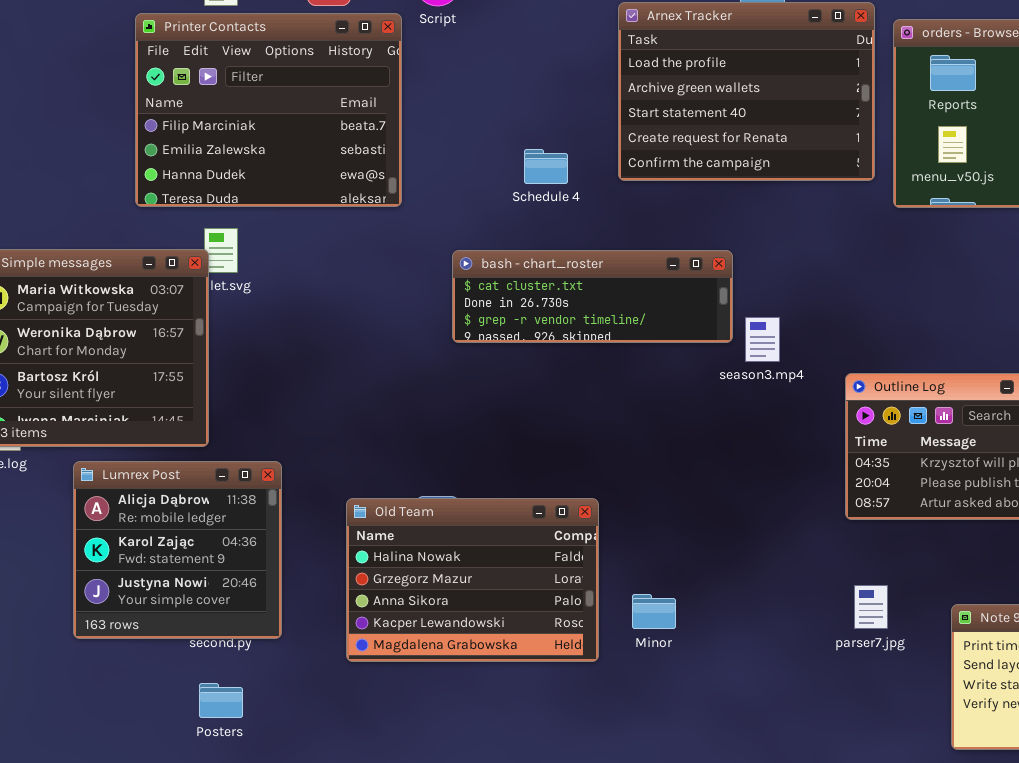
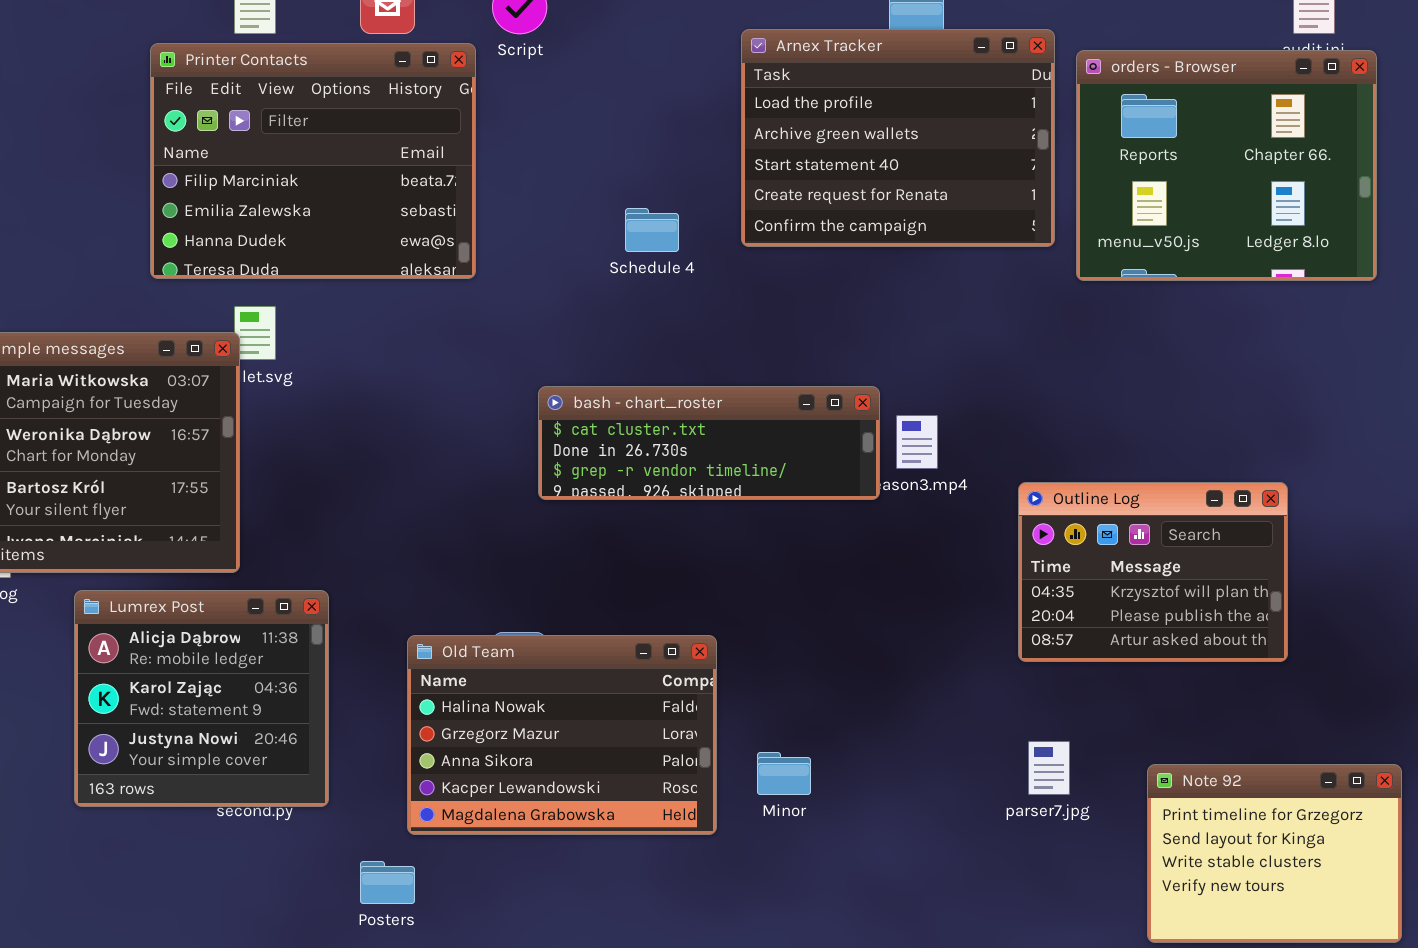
bash - chart_roster: [452,250,733,343] -> [538,386,880,500], moved
Posters: [199,683,243,718] -> [360,861,415,904], moved

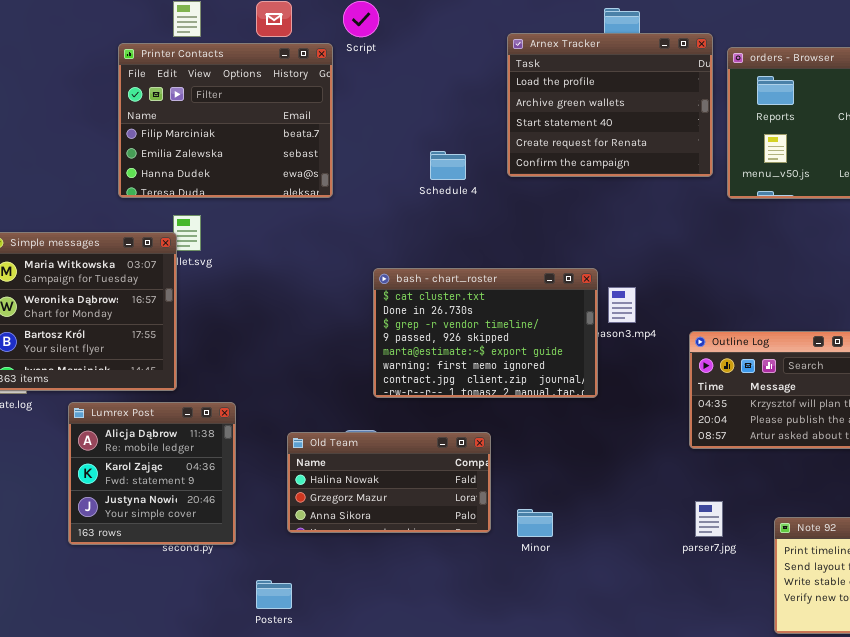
bash - chart_roster: [538,386,880,500] -> [373,268,598,398], resized
Old Team: [407,635,717,835] -> [287,432,491,533], resized

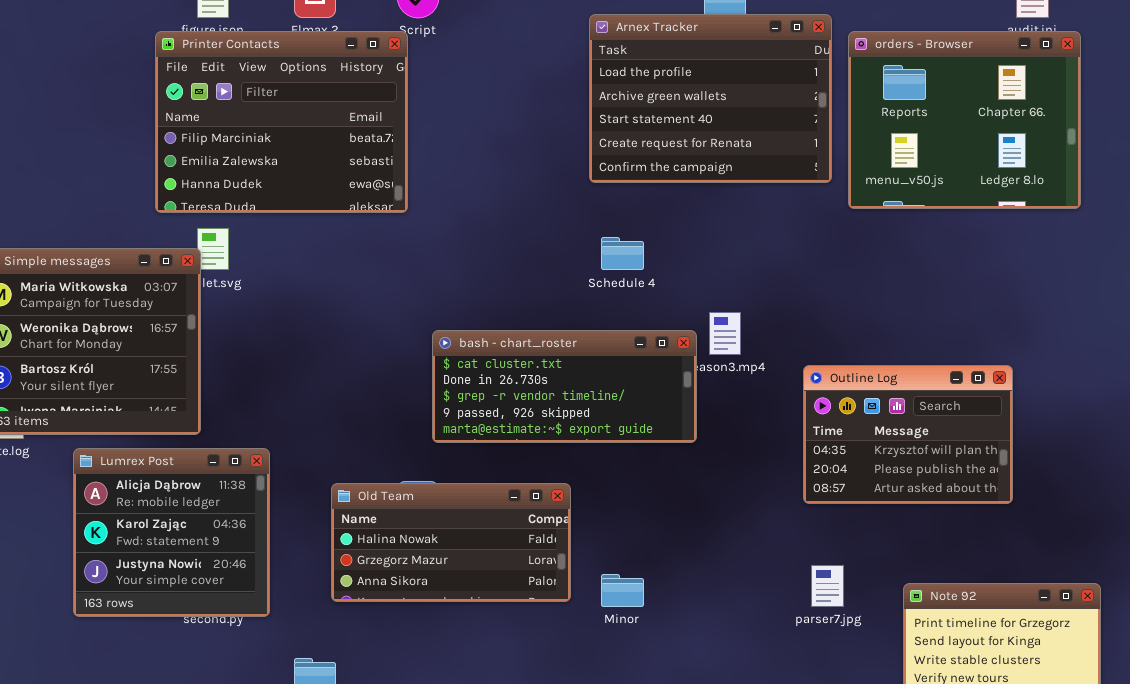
Printer Contacts: [118,43,333,198] -> [155,31,408,213], moved
Schedule 4: [430,151,466,180] -> [601,237,644,270], moved
bash - chart_roster: [373,268,598,398] -> [432,330,697,443], resized

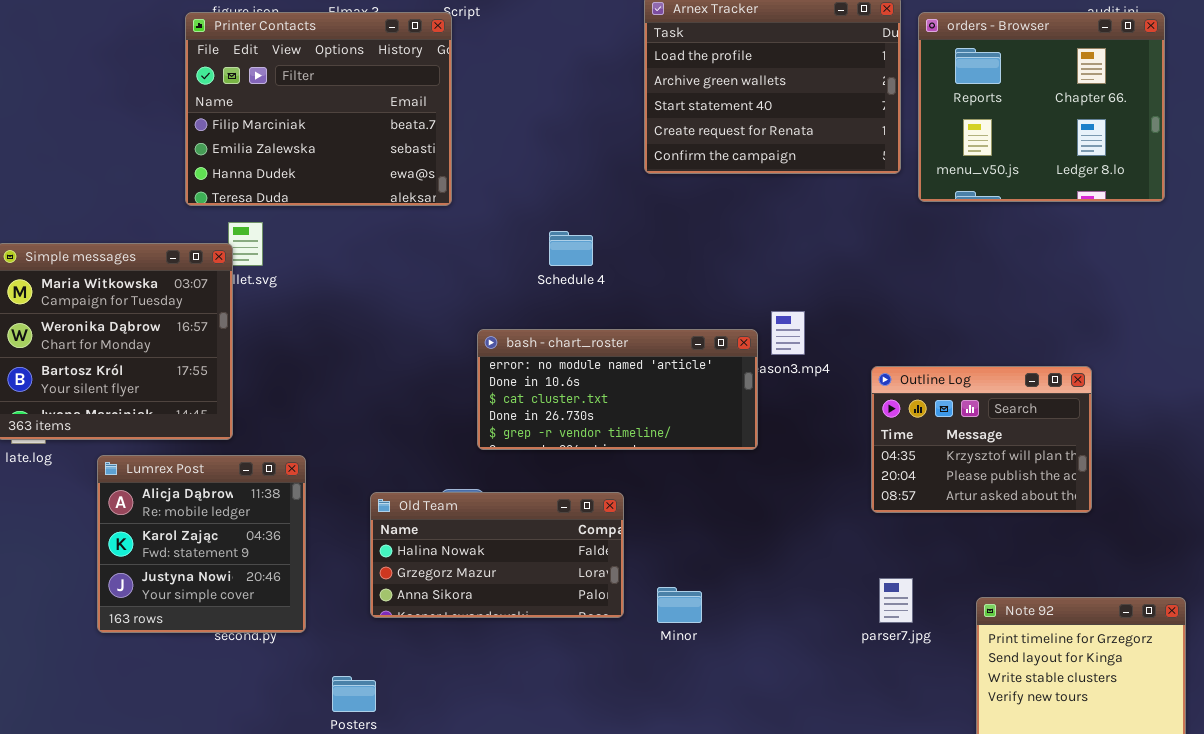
Schedule 4: [601,237,644,270] -> [549,231,593,266], moved
bash - chart_roster: [432,330,697,443] -> [477,329,758,450], scrolled up 2 rows

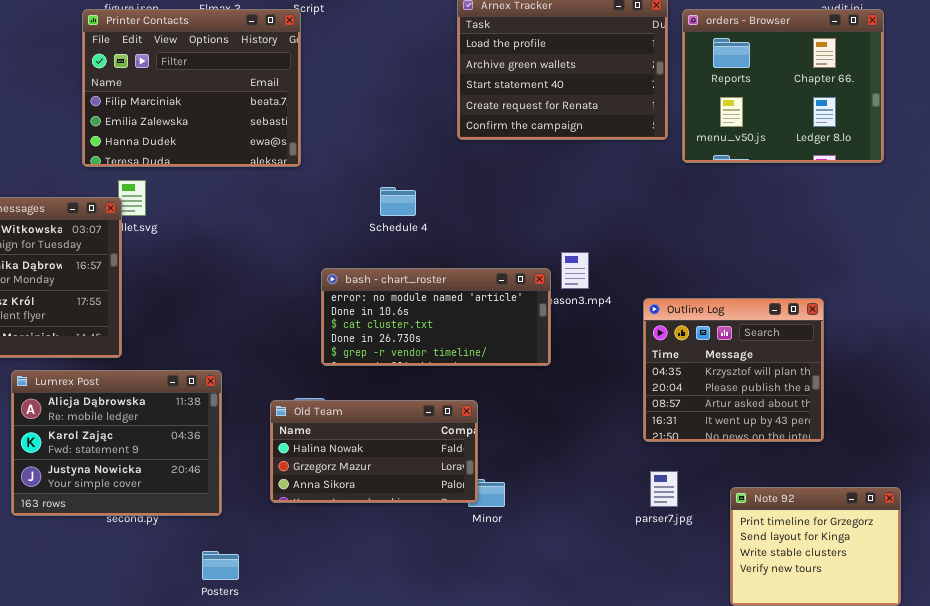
Outline Log: [871,366,1092,513] -> [643,298,824,442], resized
Lumrex Post: [97,455,306,633] -> [11,370,222,516], resized
Old Team: [370,492,624,618] -> [270,400,478,503], moved

